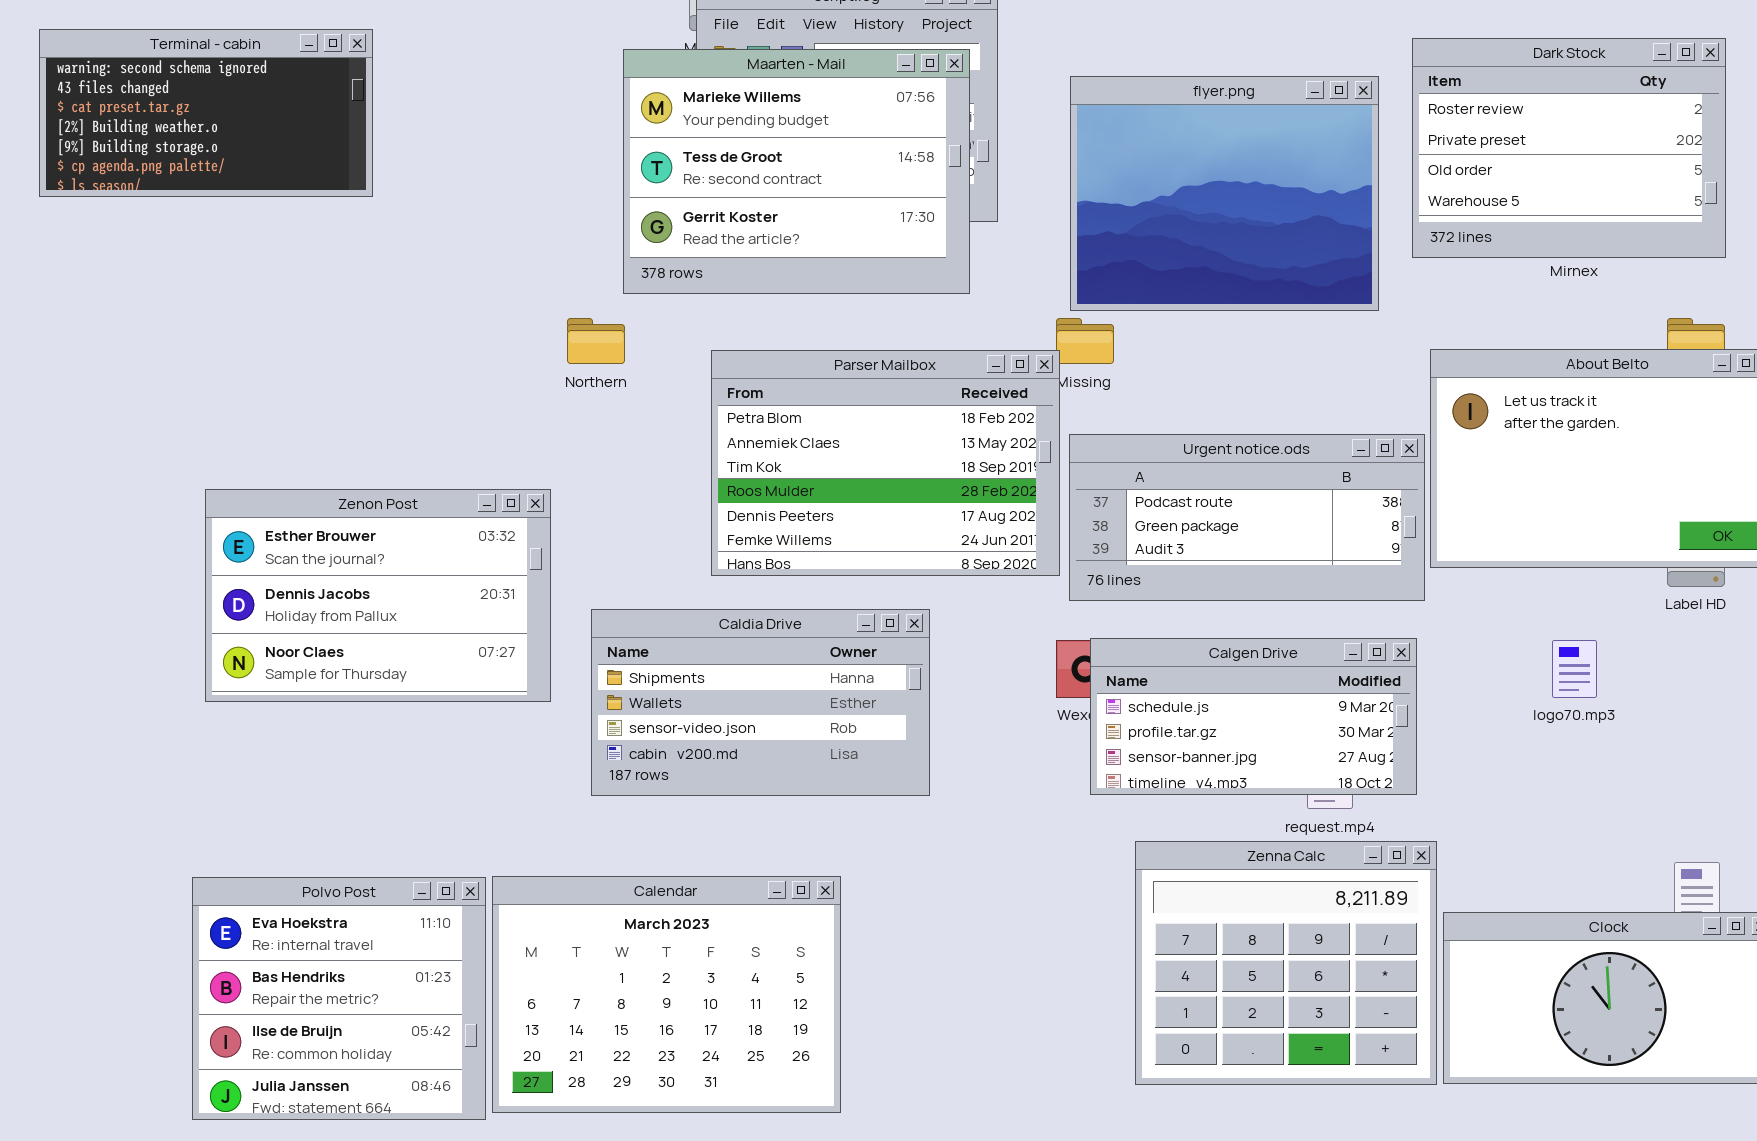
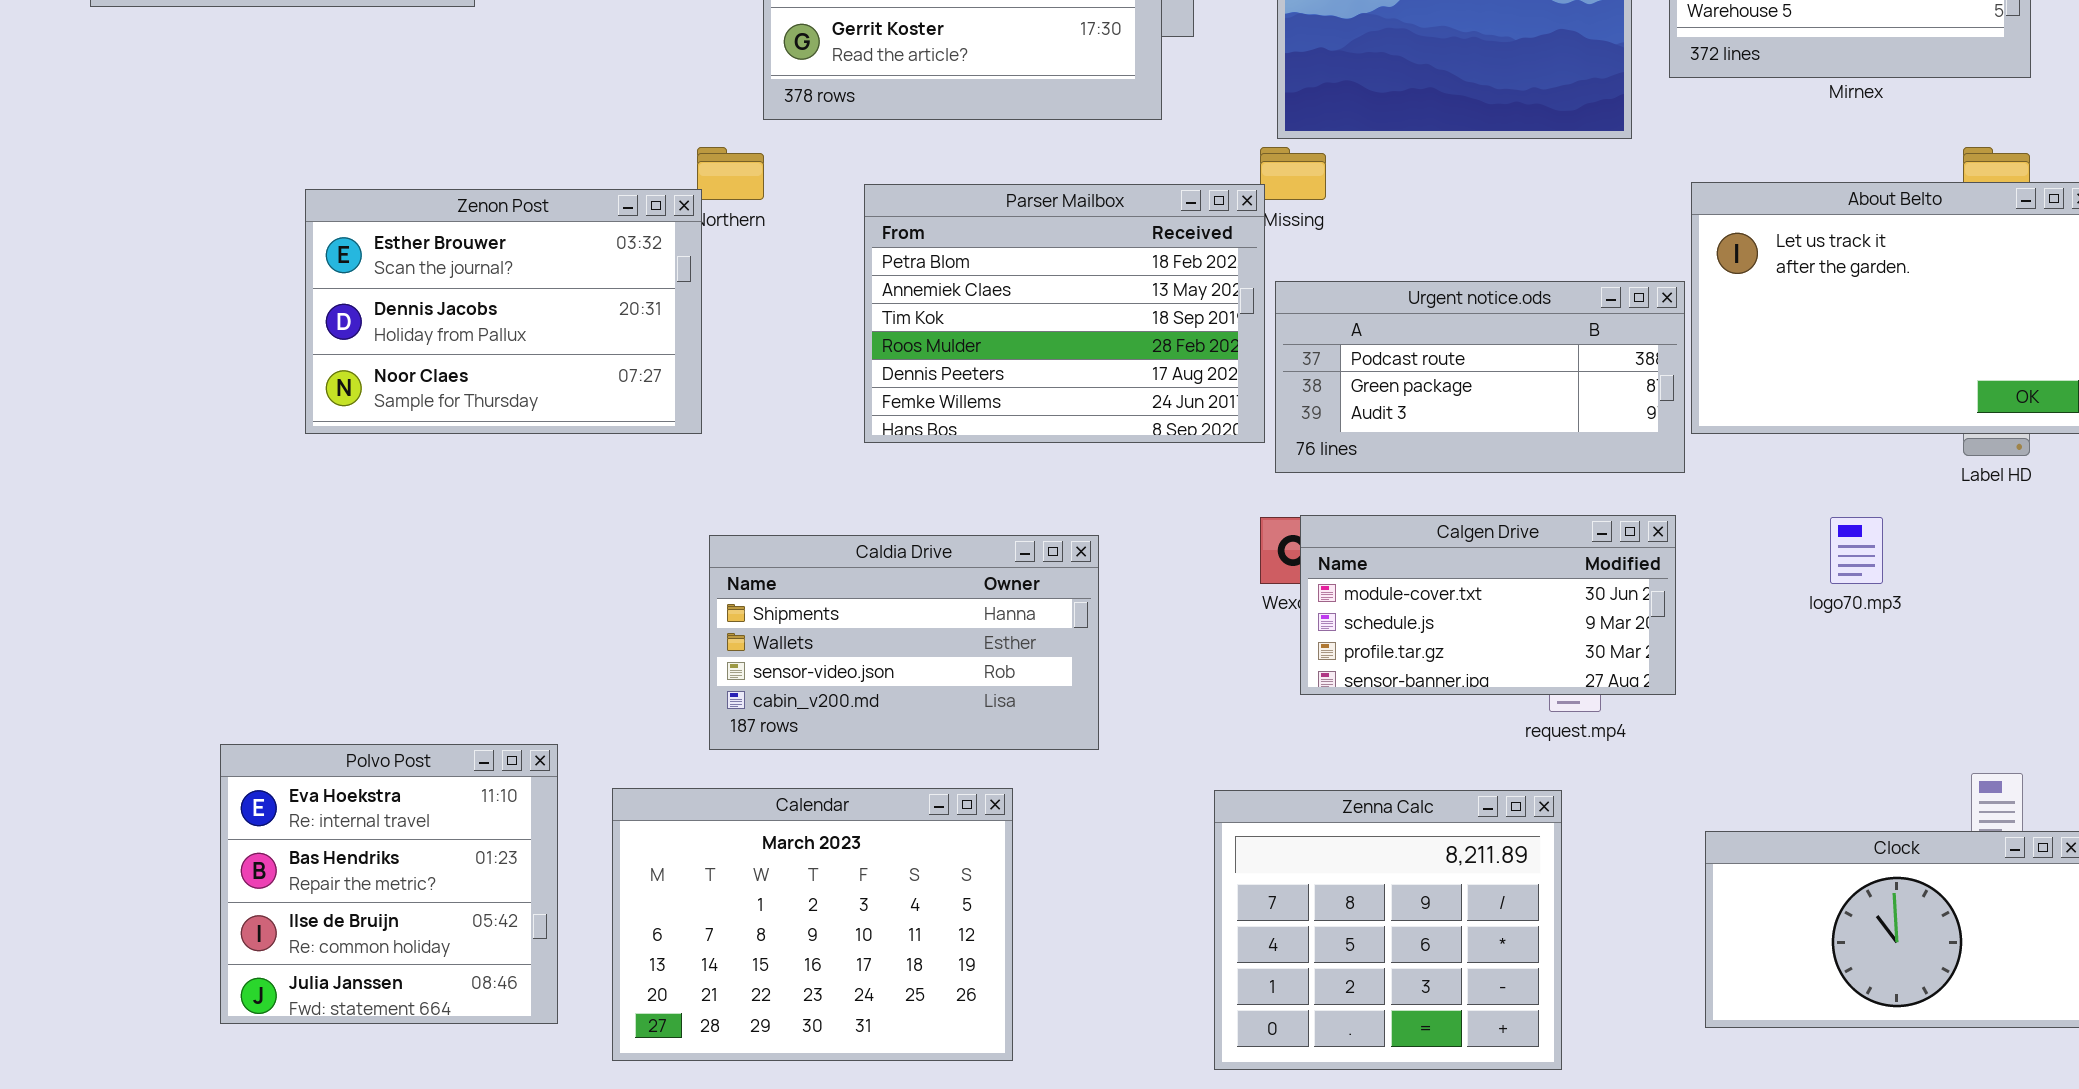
Zenon Post: [205,489,551,702] -> [305,189,702,434], moved
Caldia Drive: [591,609,930,796] -> [709,535,1099,750], moved
Calgen Drive: [1090,638,1417,795] -> [1300,515,1676,695], scrolled up 1 row
Zenna Calc: [1135,841,1437,1085] -> [1214,790,1562,1070], moved
Polvo Post: [192,877,486,1120] -> [220,744,558,1024], moved

